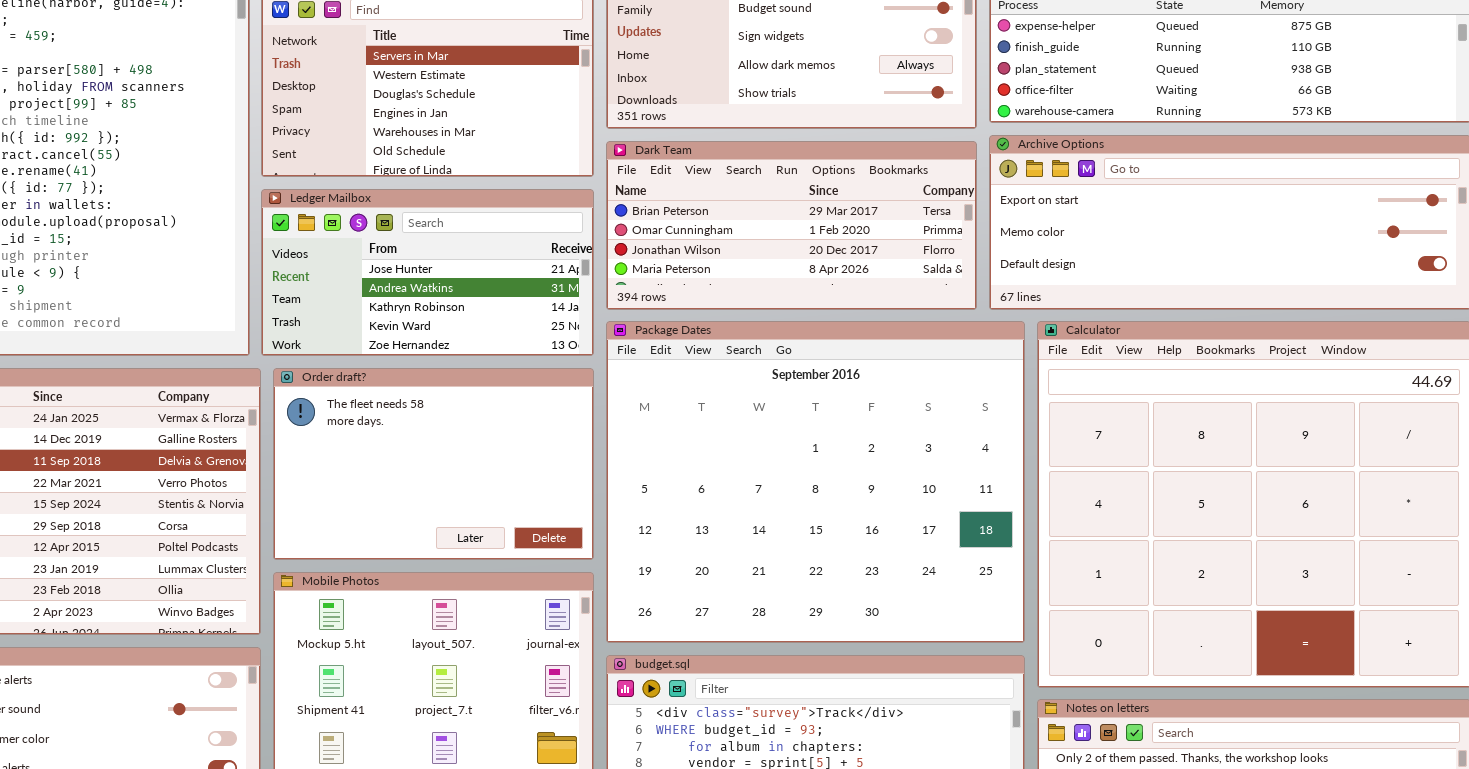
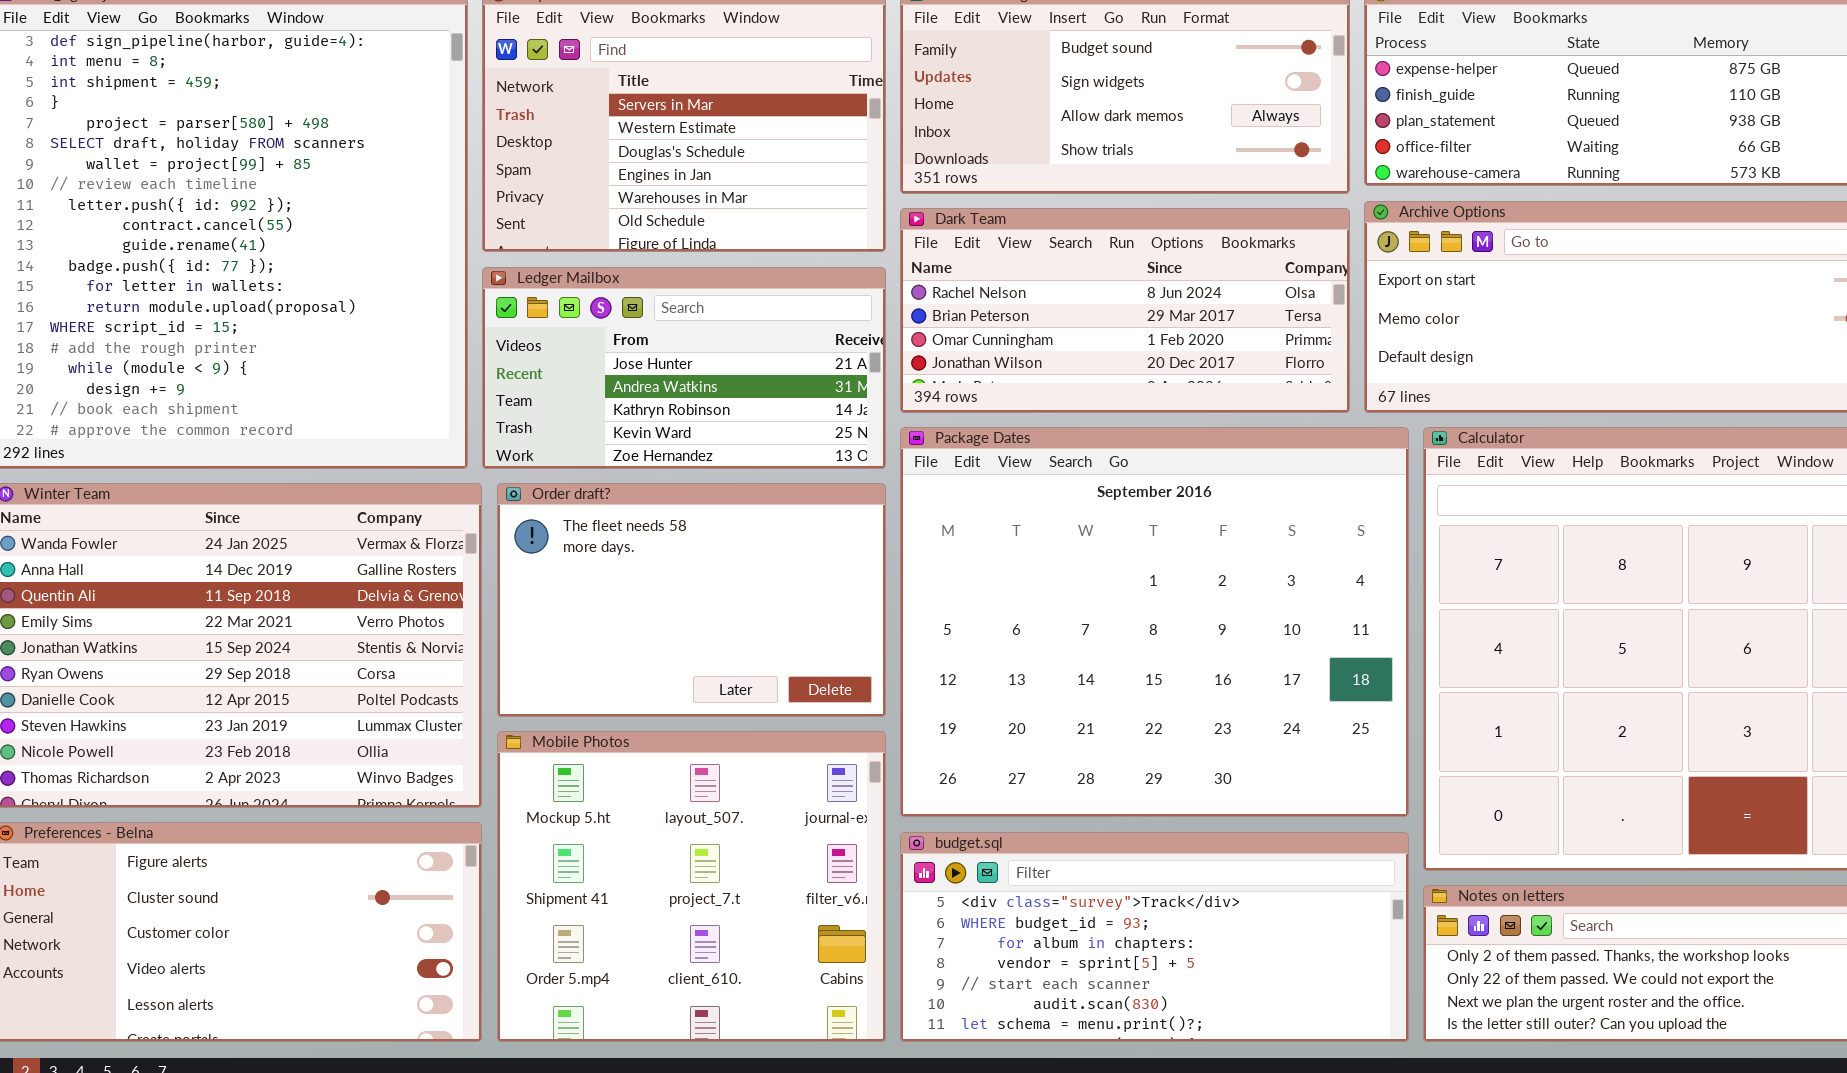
Dark Team: [606,141,977,310] -> [900,208,1350,413], scrolled up 1 row

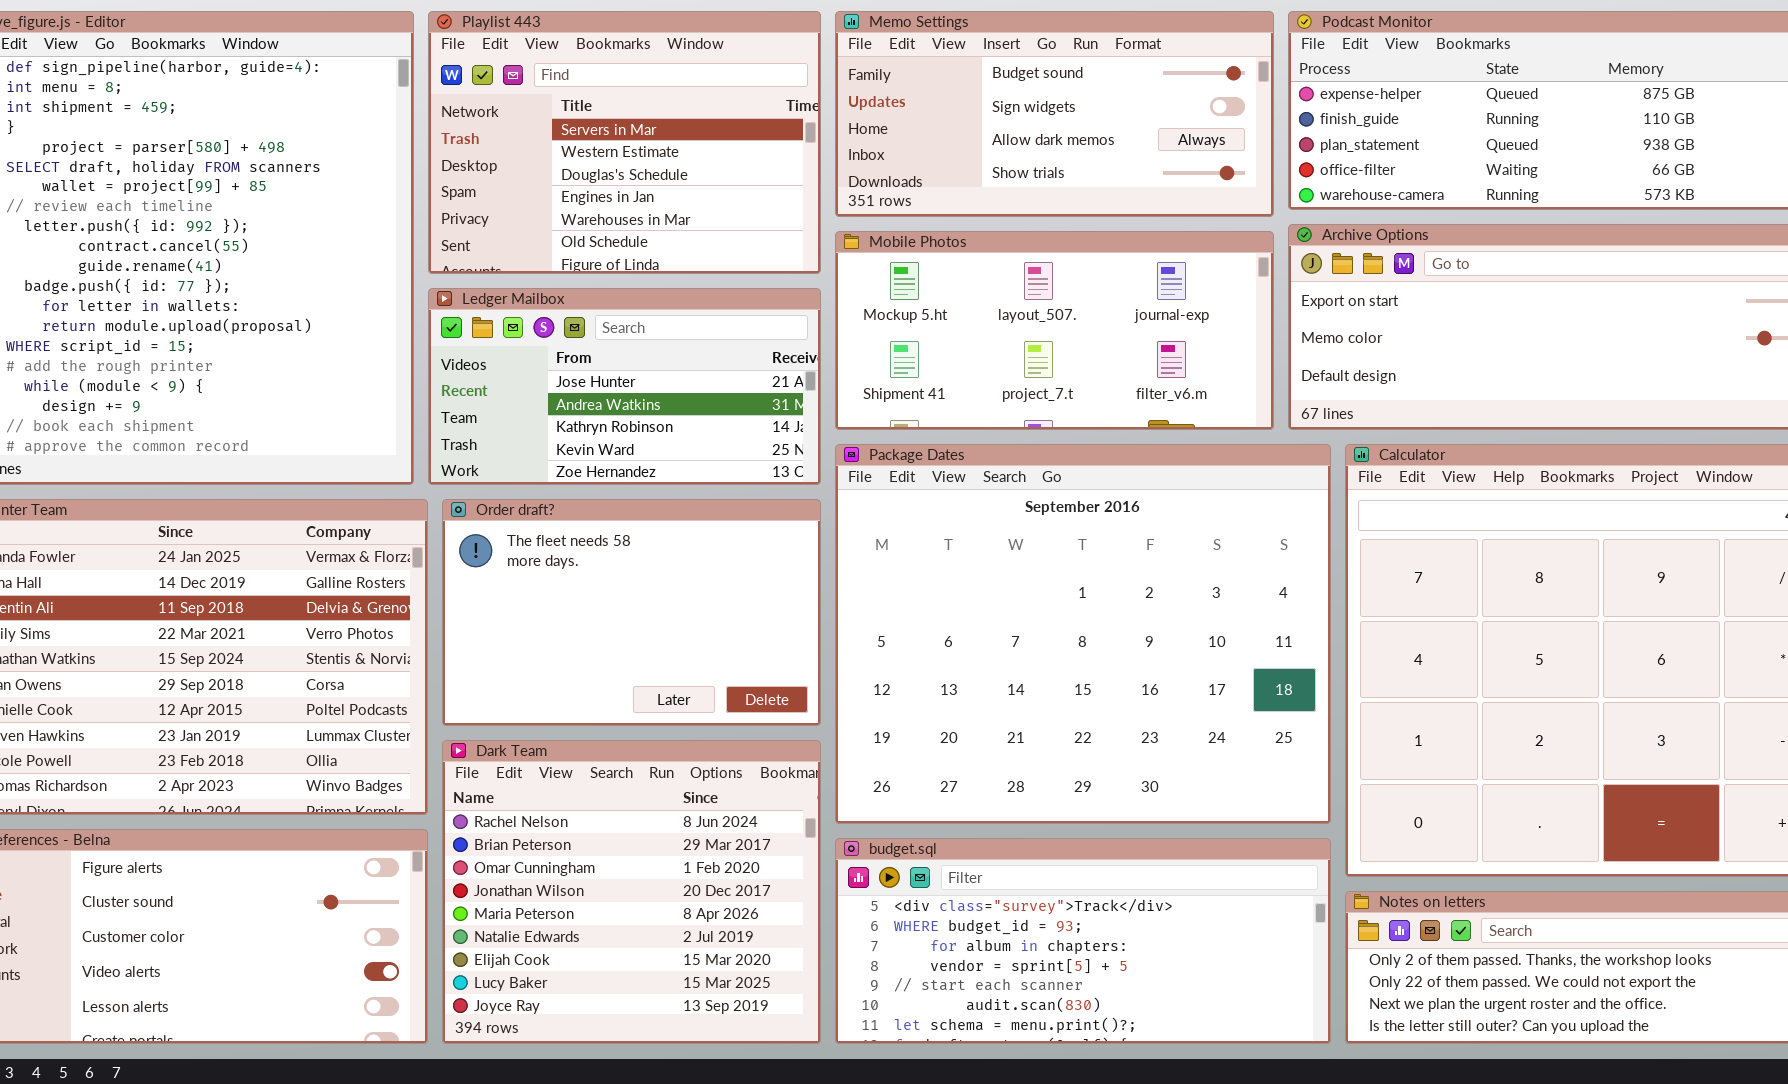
Dark Team: [900,208,1350,413] -> [442,740,821,1044], moved, resized
Mobile Photos: [497,731,886,1042] -> [835,231,1274,430], moved, resized

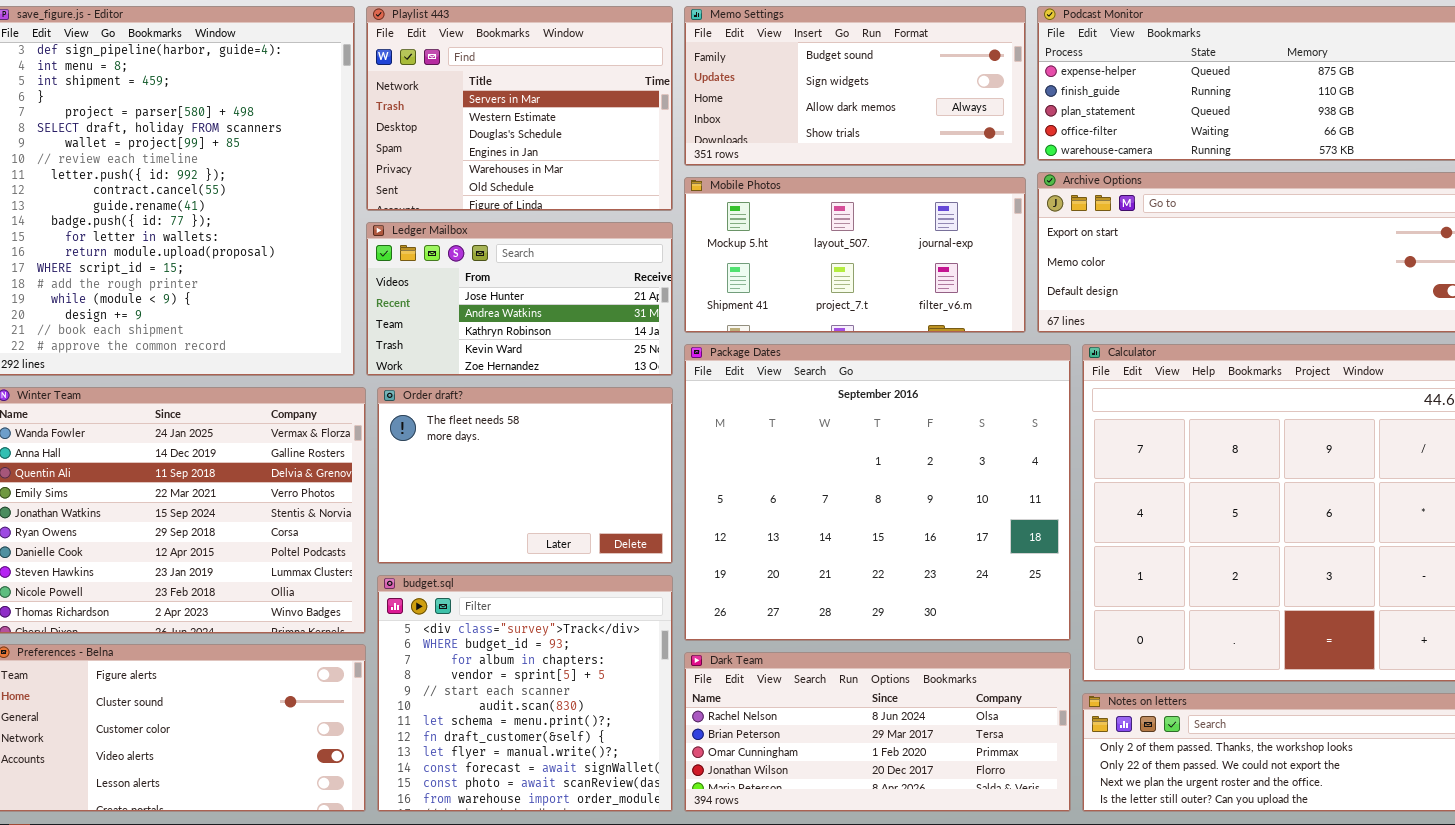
Dark Team: [442,740,821,1044] -> [684,652,1071,812], moved, resized
budget.sql: [835,838,1331,1044] -> [377,575,673,812], moved, resized

